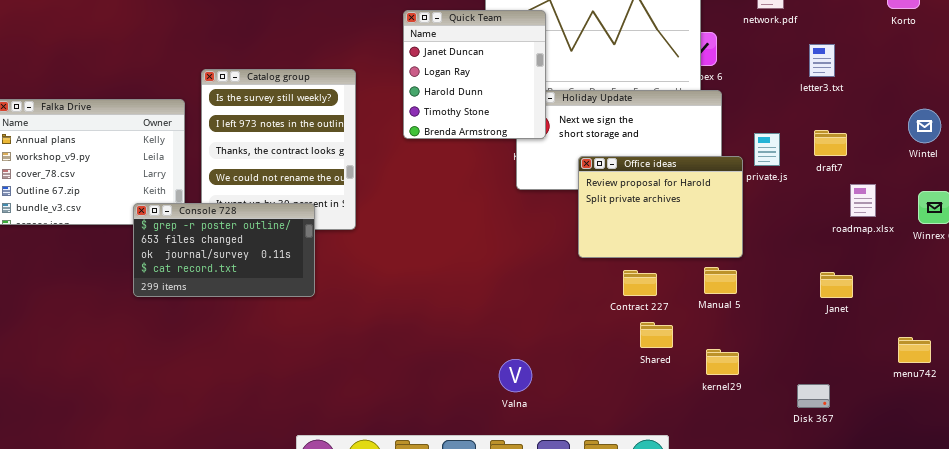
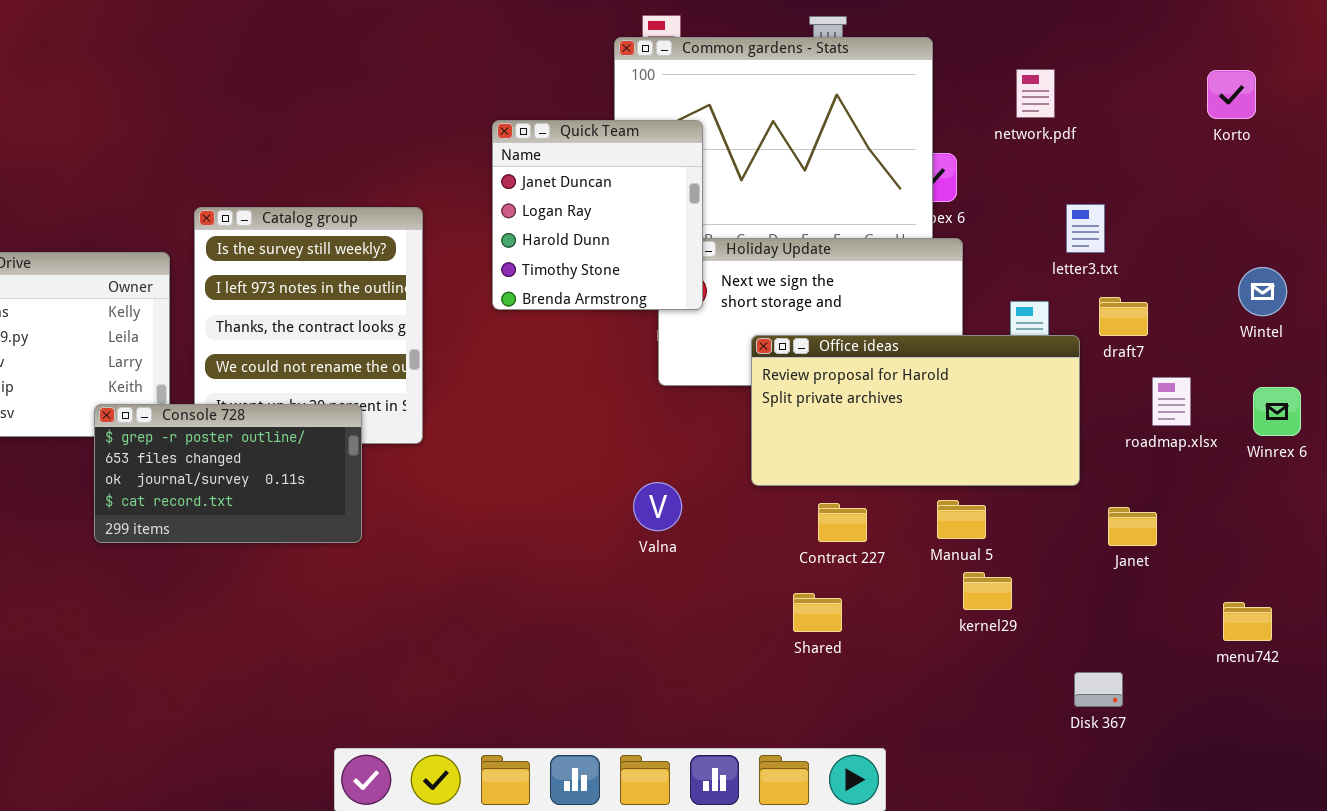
letter3.txt: [809,44,835,77] -> [1066,204,1105,253], moved
Office ideas: [578,156,743,258] -> [751,335,1080,486], resized
Shared: [640,322,673,348] -> [793,593,842,632], moved
kernel29: [706,349,739,375] -> [963,572,1012,610], moved
Valna: [499,359,532,392] -> [633,482,682,531], moved

